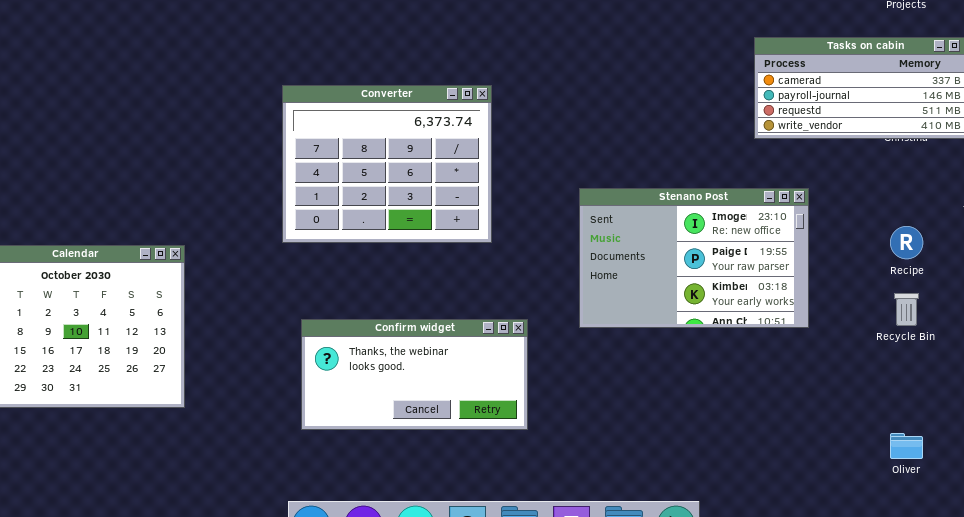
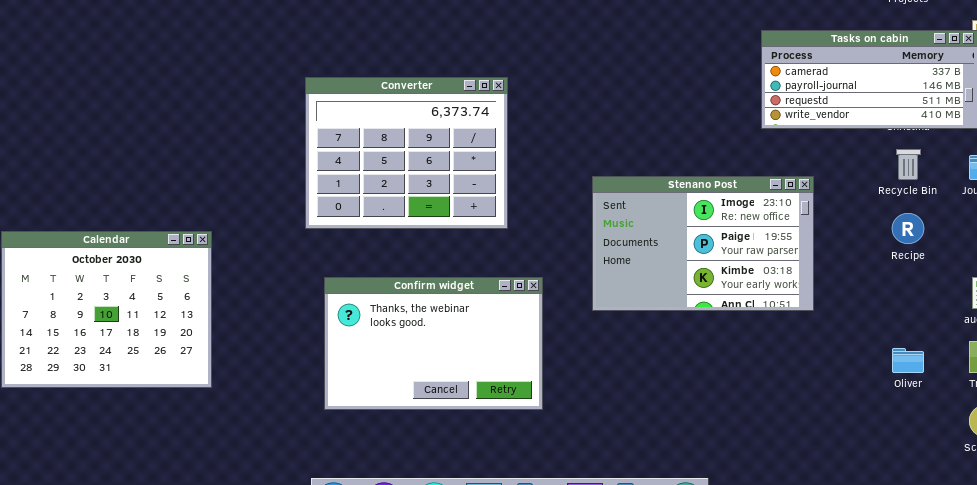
Recycle Bin: [894,293,919,326] -> [896,149,921,180], moved
Confirm widget: [301,319,528,430] -> [324,277,543,410], resized
Oliver: [890,433,923,459] -> [892,348,924,373], moved

